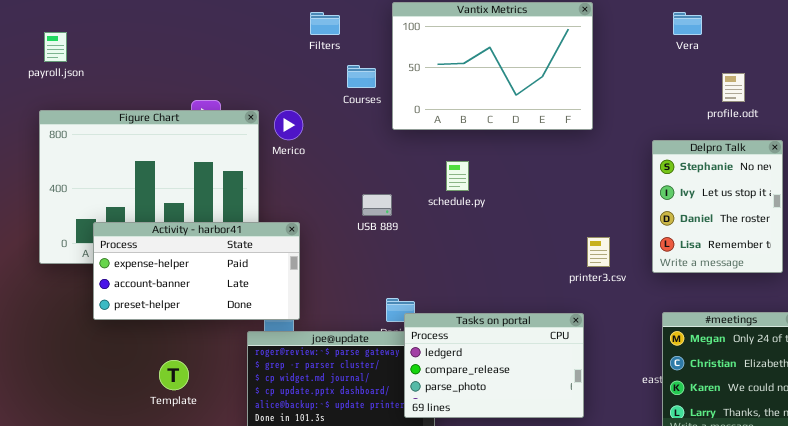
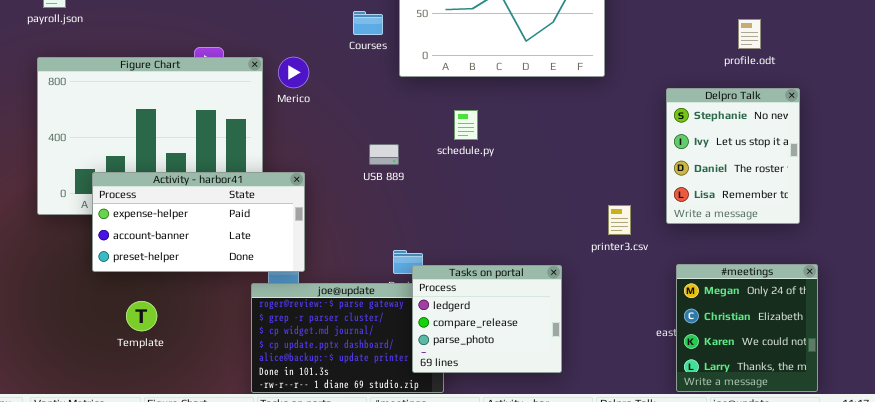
printer3.csv: [587,237,610,267] -> [608,205,631,235], moved
Tasks on portal: [404,313,584,418] -> [412,265,562,373], resized
Template: [159,360,189,390] -> [126,301,157,331], moved

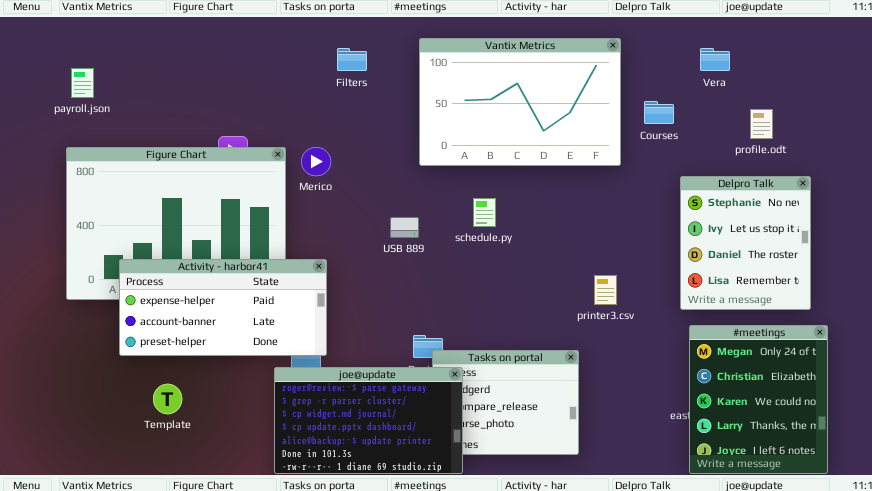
Courses: [353,11,383,35] -> [644,101,674,124], moved
USB 889: [369,144,399,165] -> [390,217,419,238], moved
printer3.csv: [608,205,631,235] -> [594,275,617,305], moved
#meetings: [676,264,818,392] -> [689,325,828,474], resized
joe@update: [251,283,444,393] -> [274,367,463,474], raised

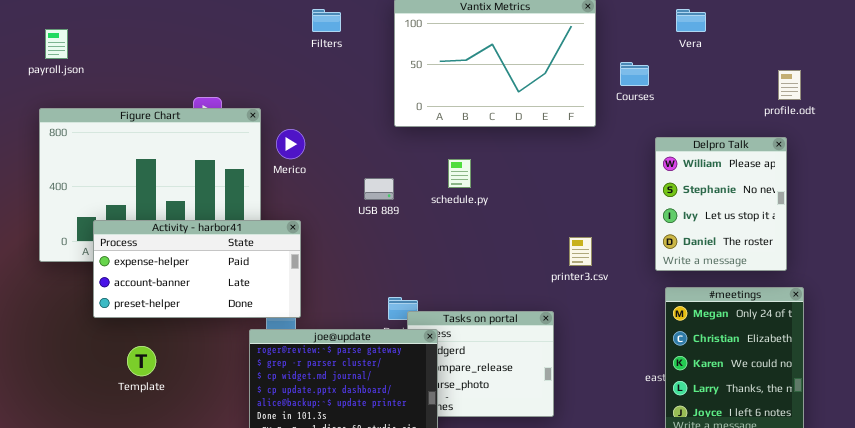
profile.odt: [750,109,773,139] -> [778,70,801,100], moved
Merico: [301,147,331,176] -> [276,129,305,159], moved
Delpro Talk: [680,176,811,310] -> [655,137,787,271], scrolled up 1 row

